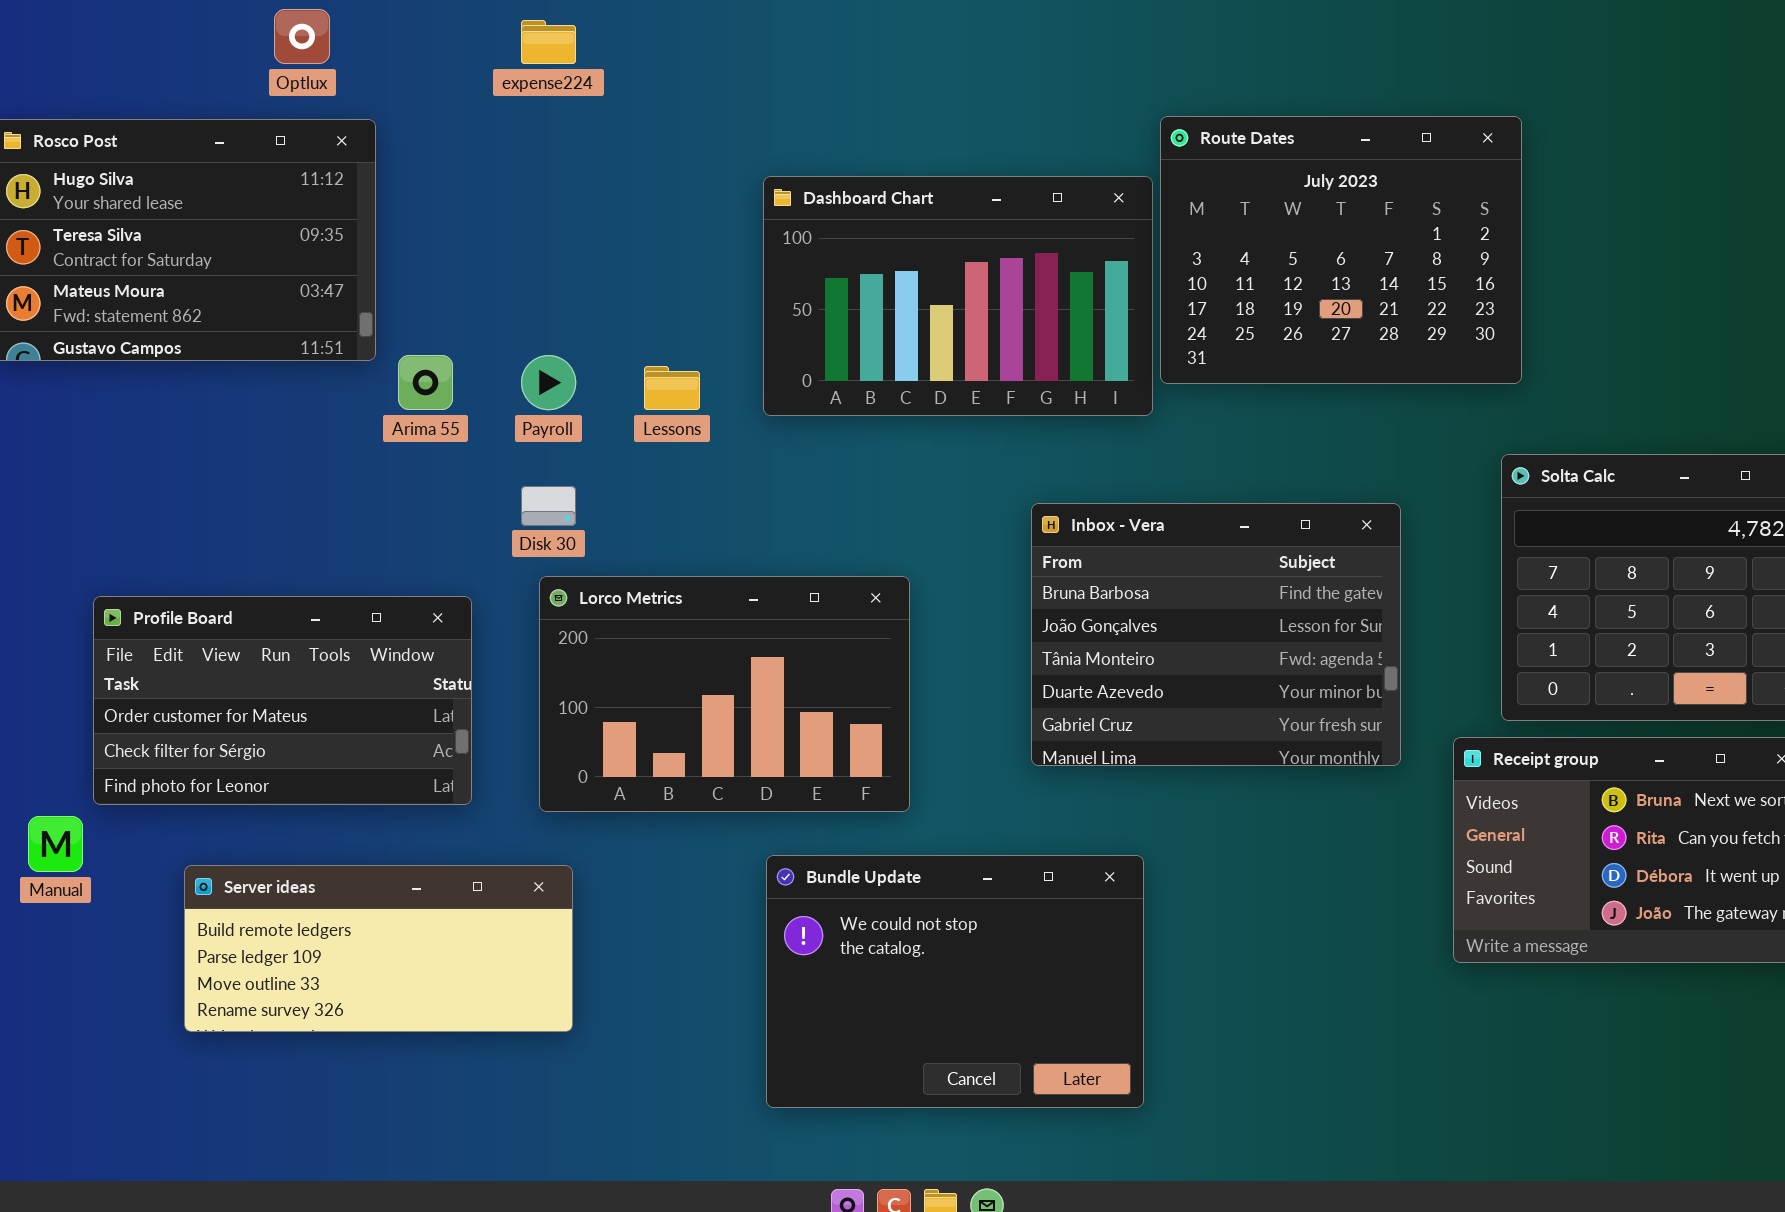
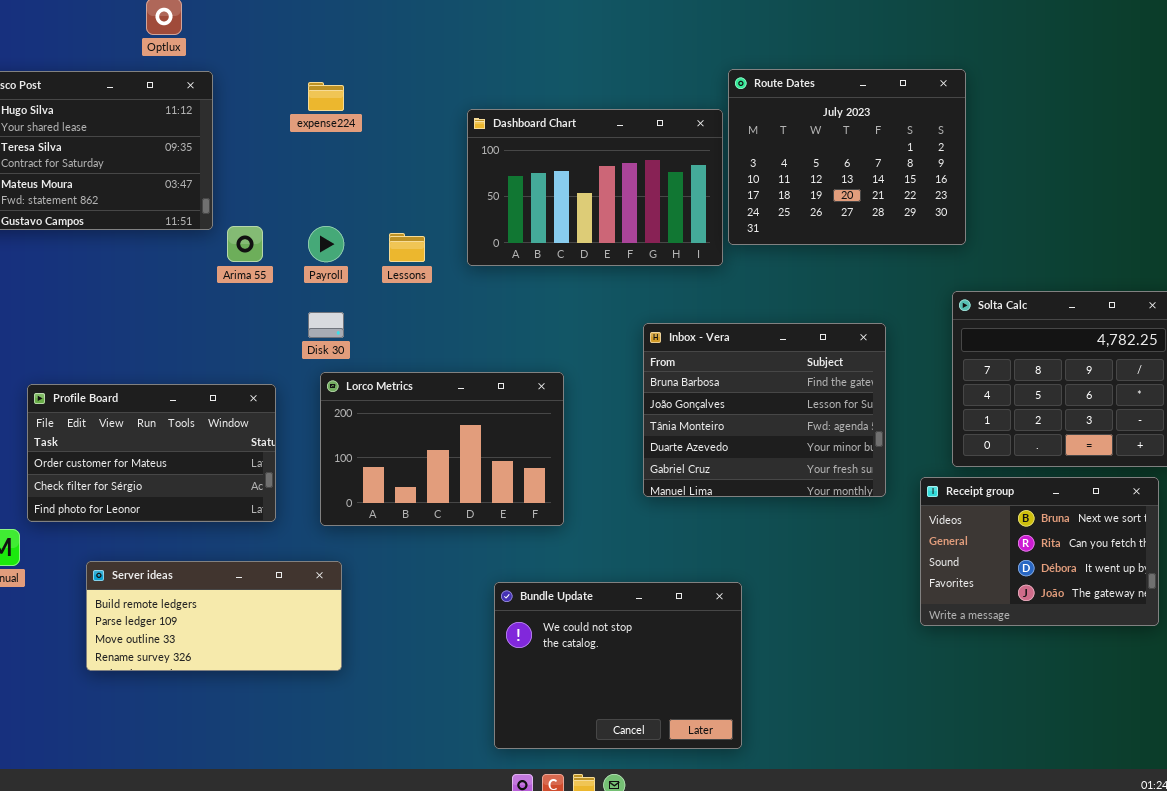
expense224: [521,20,576,64] -> [308,82,344,111], moved
Bundle Update: [766,855,1144,1108] -> [494,582,742,749], moved

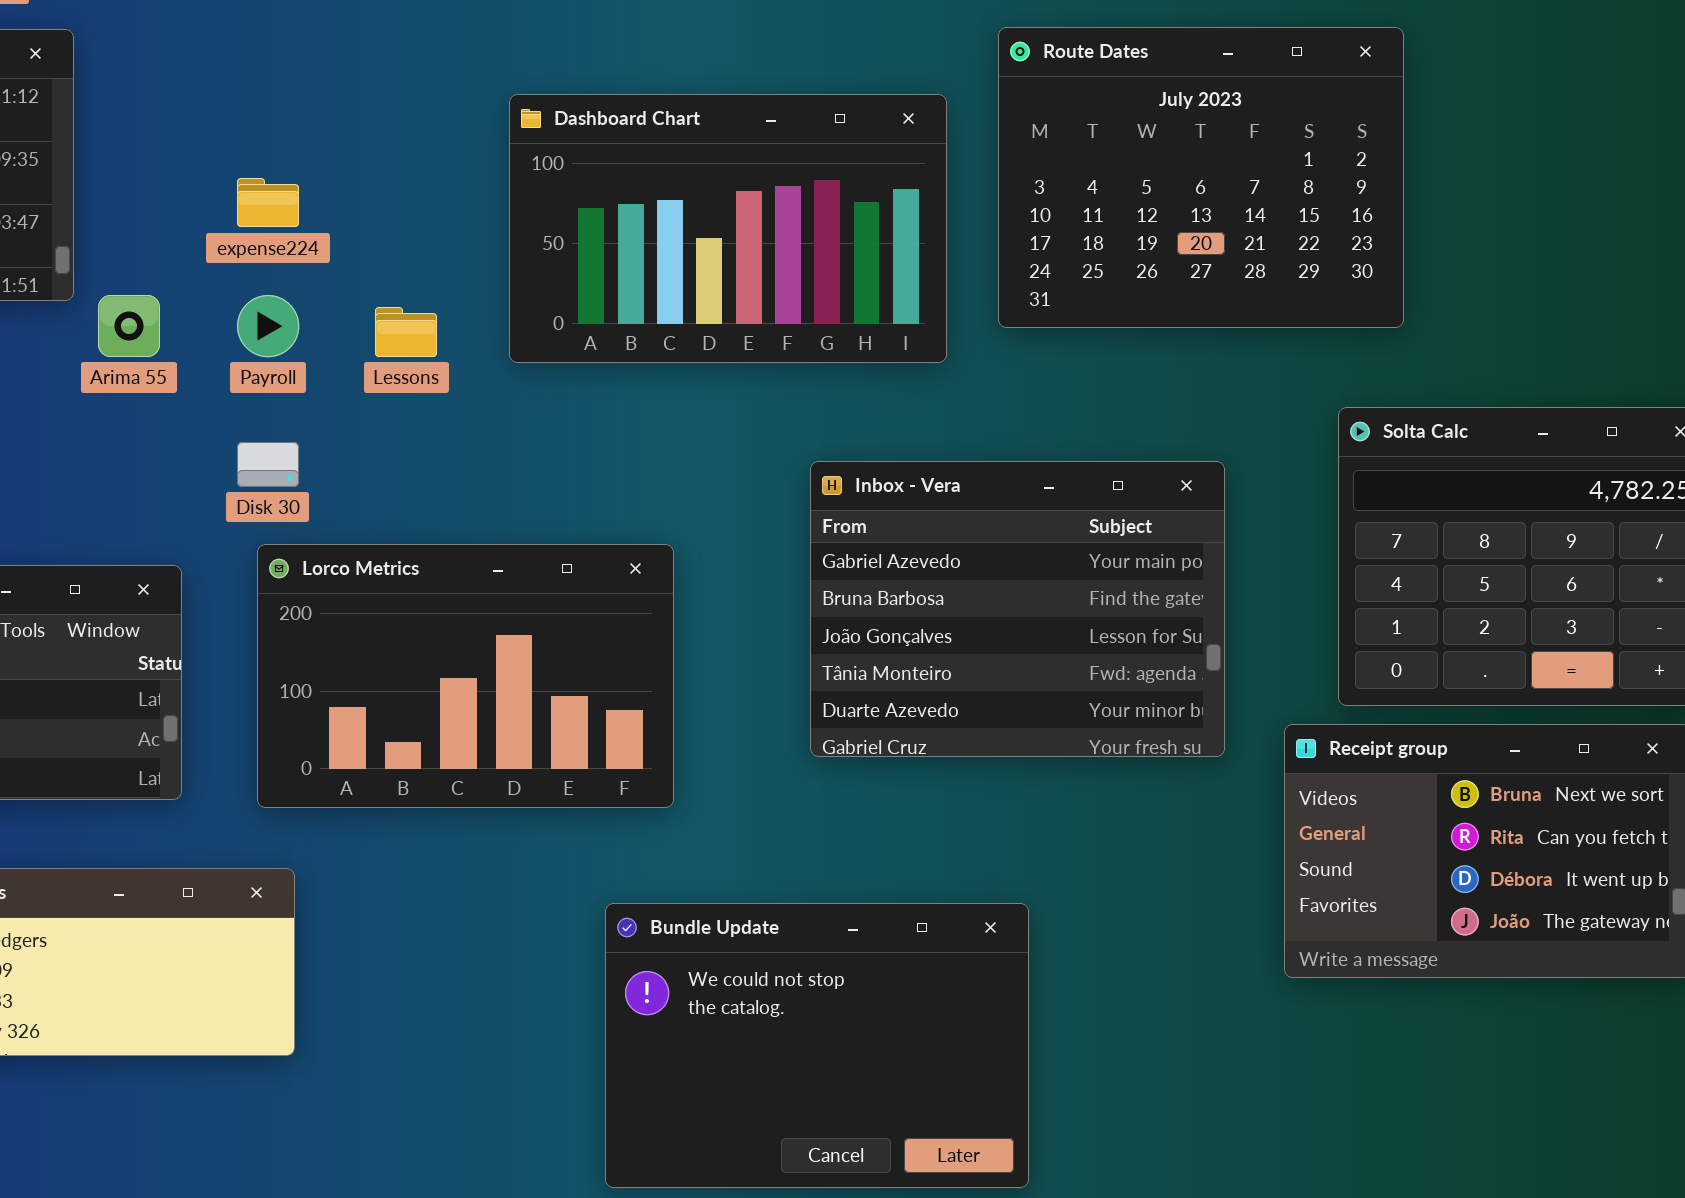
Route Dates: [728,69,966,245] -> [998,27,1404,328], moved
expense224: [308,82,344,111] -> [237,178,299,227], moved
Inbox - Vera: [643,323,886,497] -> [810,461,1225,757], scrolled up 1 row
Bundle Update: [494,582,742,749] -> [605,903,1029,1188], moved

